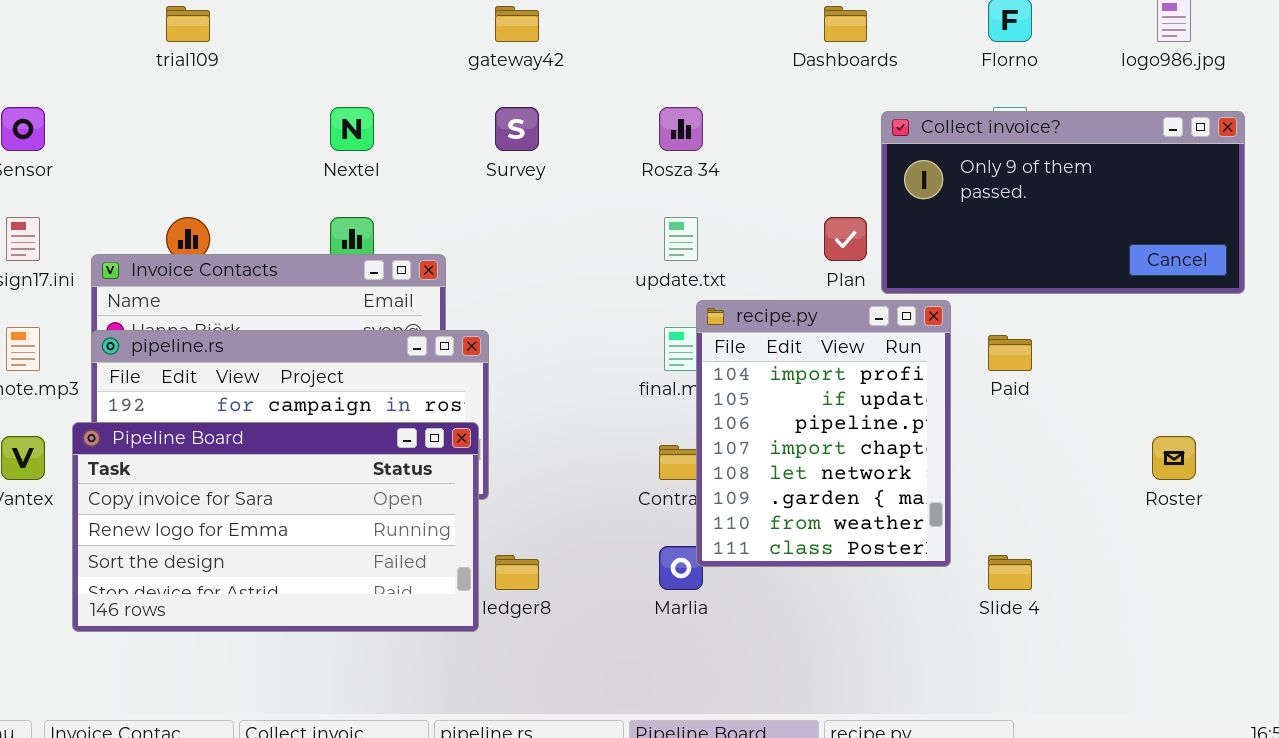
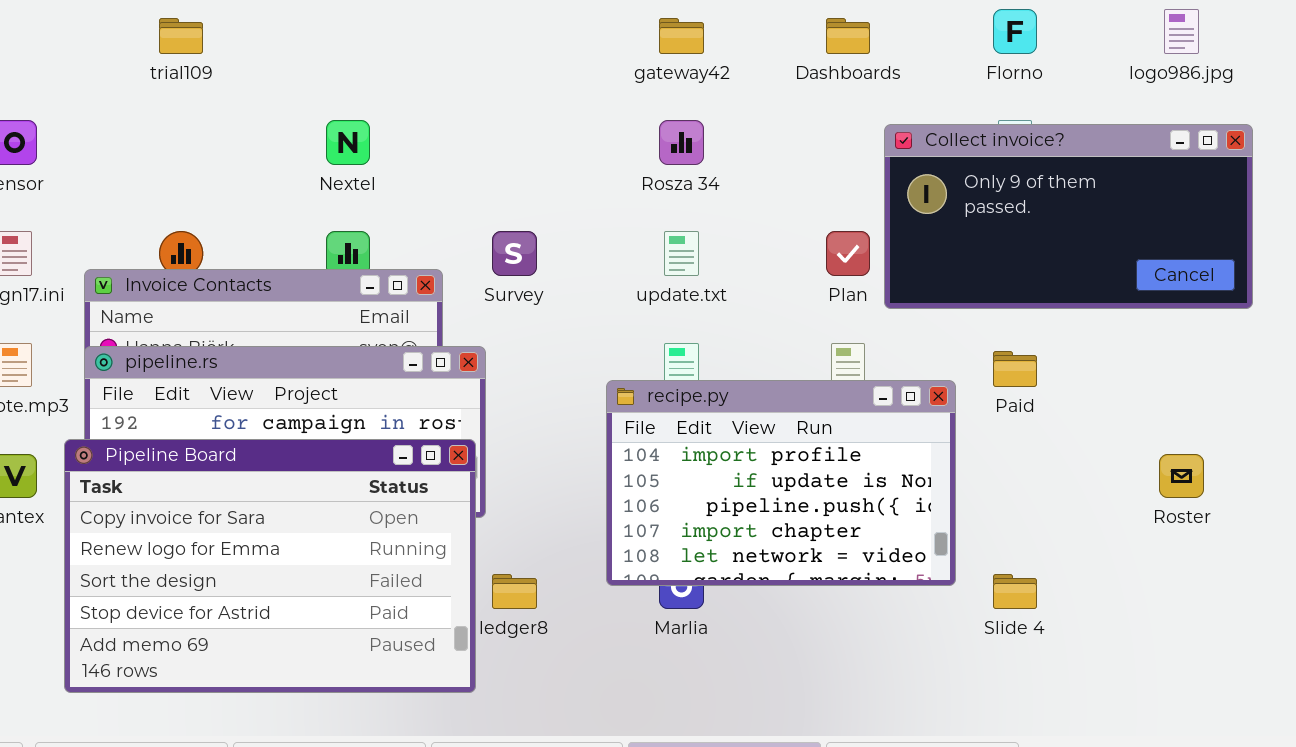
gateway42: [495,6,539,42] -> [659,18,704,54], moved
Survey: [495,107,539,151] -> [492,231,537,276], moved
recipe.py: [696,300,951,567] -> [606,380,956,586], resized
Pipeline Board: [72,422,479,632] -> [64,439,476,693], resized

